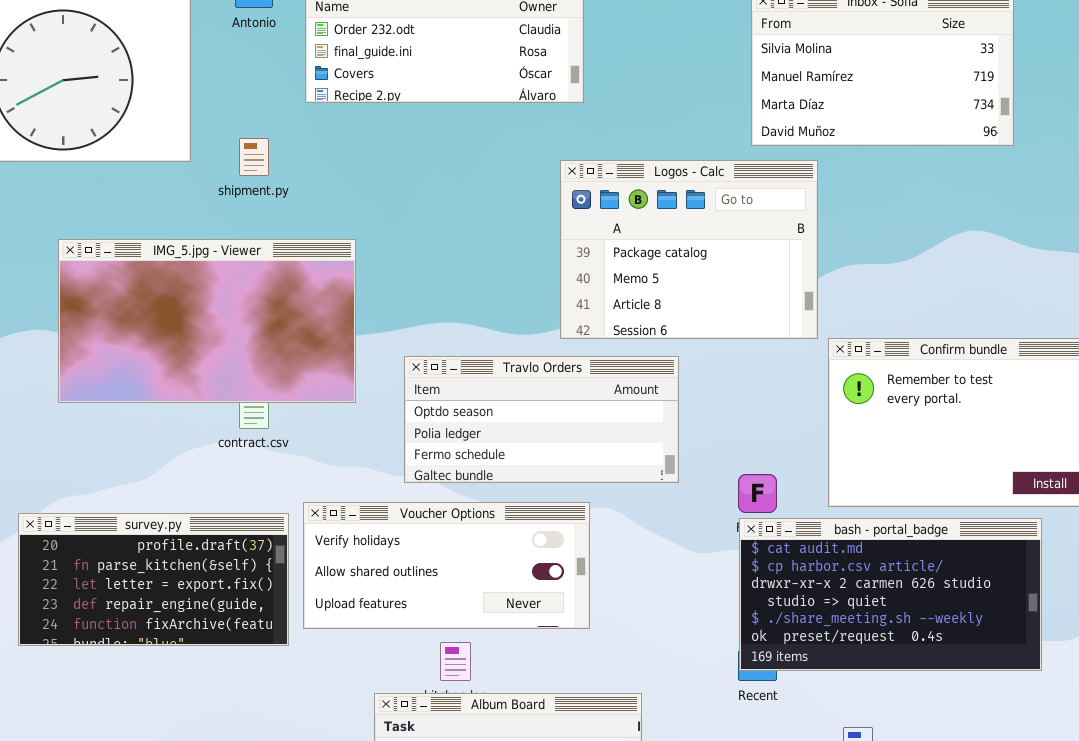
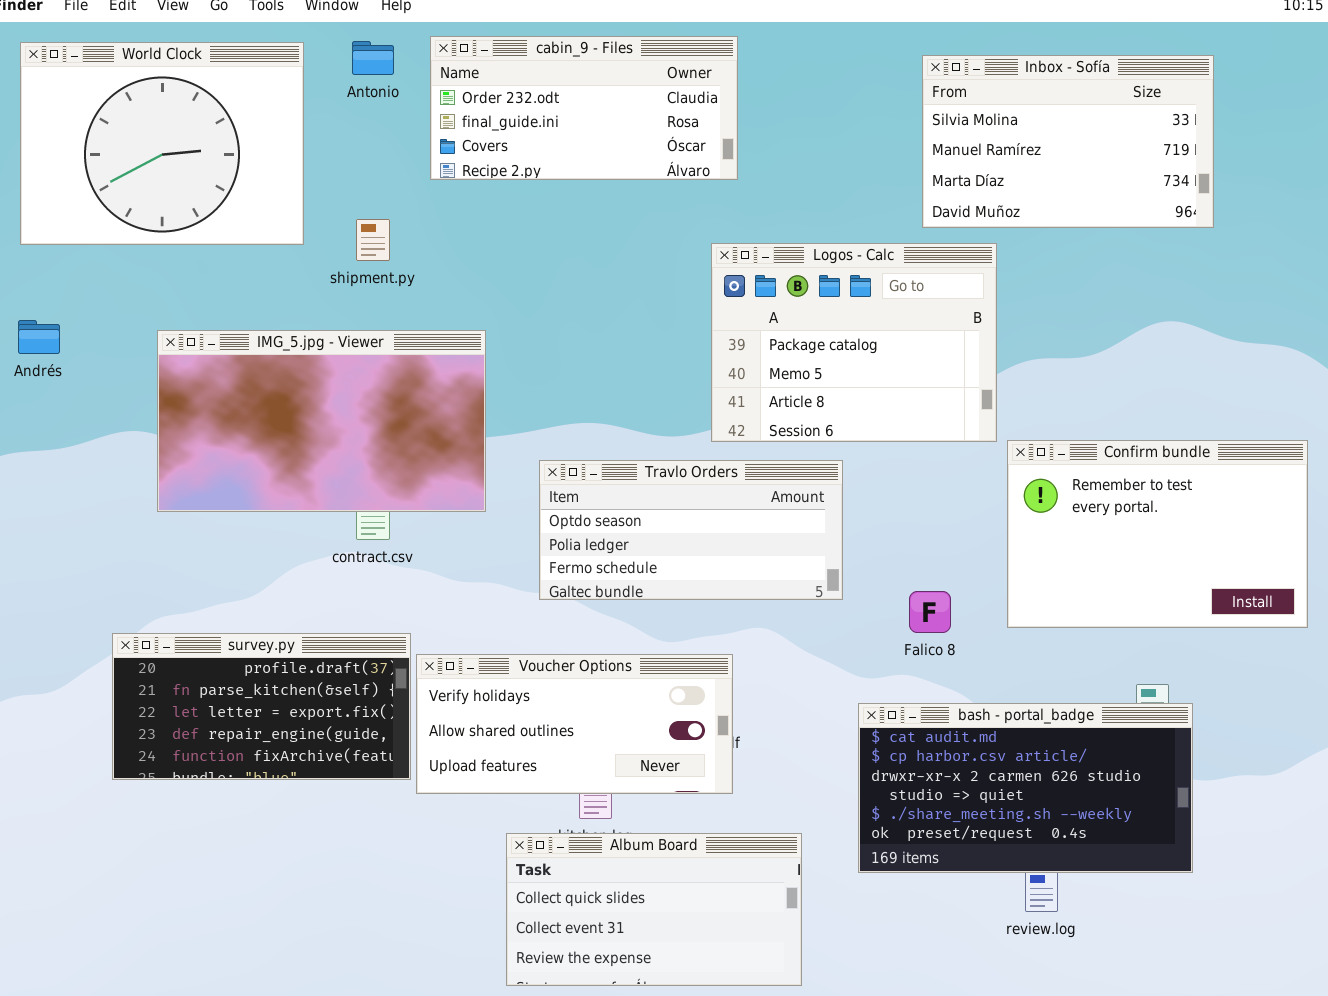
Voucher Options: [303,502,590,629] -> [416,654,733,794], moved
bash - portal_badge: [739,518,1042,671] -> [858,703,1193,873], moved

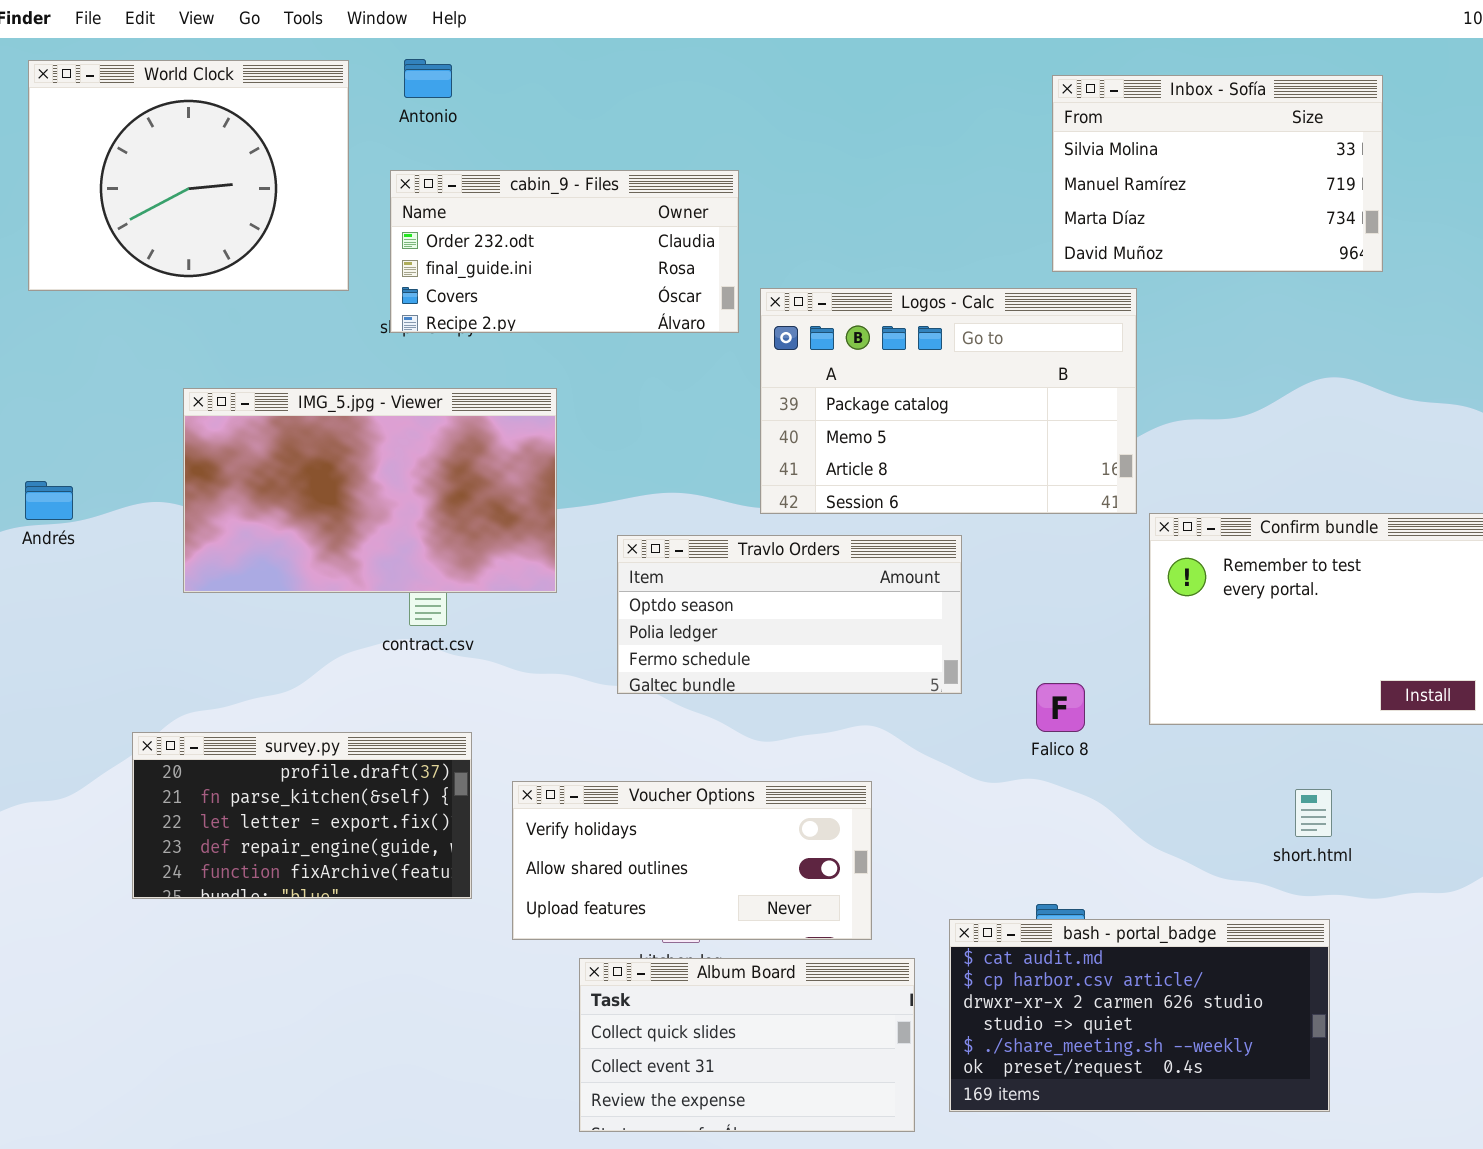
cabin_9 - Files: [430,36,738,180] -> [390,170,739,333], moved
Logos - Calc: [711,243,997,442] -> [760,288,1137,514], resized
Andrés: [18,320,60,354] -> [25,481,73,520], moved
Voucher Options: [416,654,733,794] -> [512,781,872,940], moved
bash - portal_badge: [858,703,1193,873] -> [949,919,1330,1112], moved

